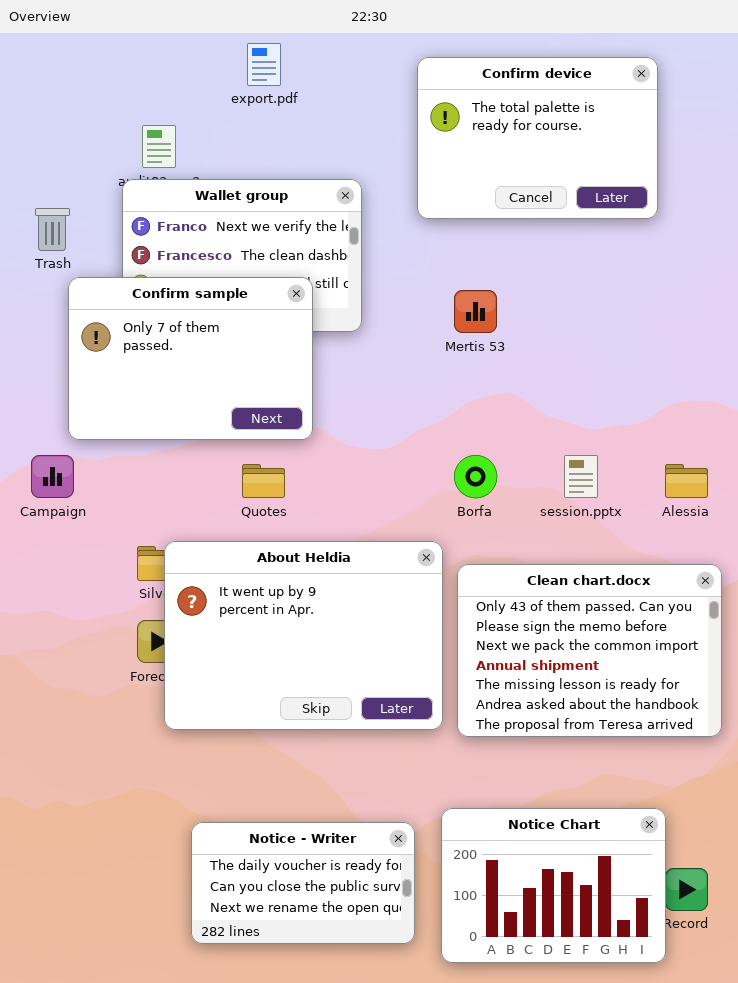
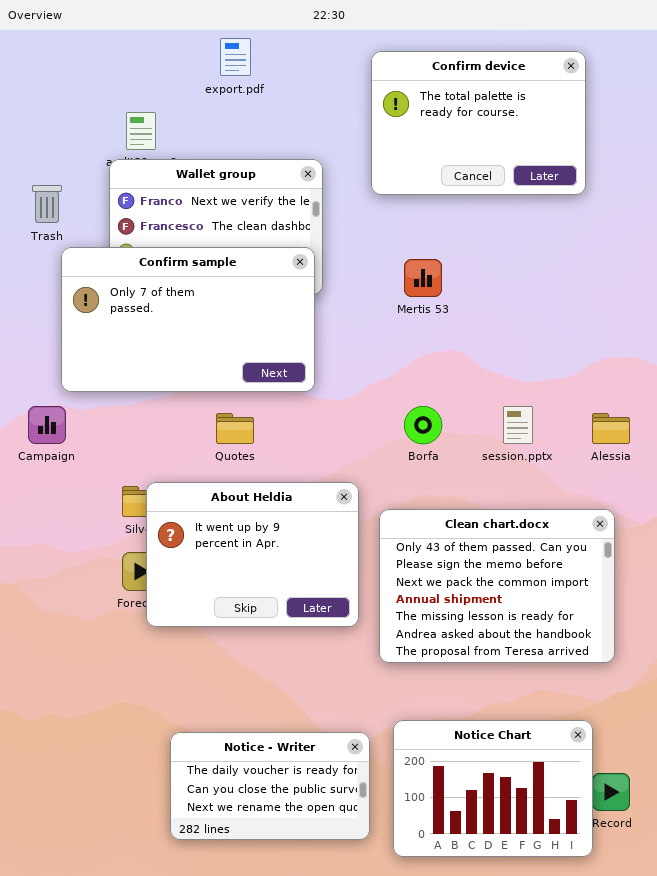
Confirm sample: [68,277,313,440] -> [61,247,315,392], resized
About Heldia: [164,541,443,730] -> [146,482,359,627], resized
Clean chart.docx: [457,564,722,737] -> [379,509,615,663], moved

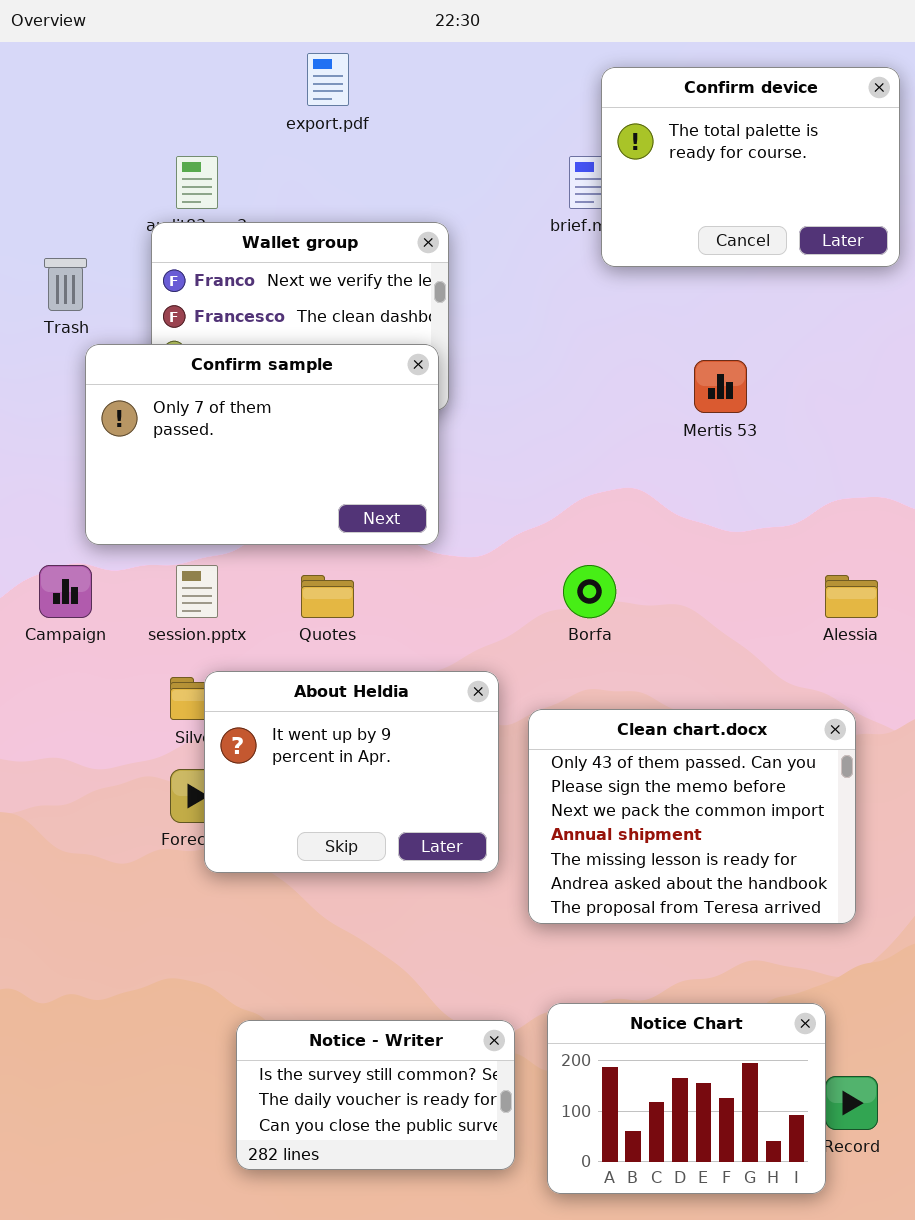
Confirm device: [371,51,586,195] -> [601,67,900,267], moved
Mertis 53: [404,259,442,297] -> [694,360,747,413], moved
session.pptx: [503,406,533,444] -> [176,565,218,618], moved
Notice - Writer: [170,732,370,840] -> [236,1020,515,1170], scrolled up 1 row

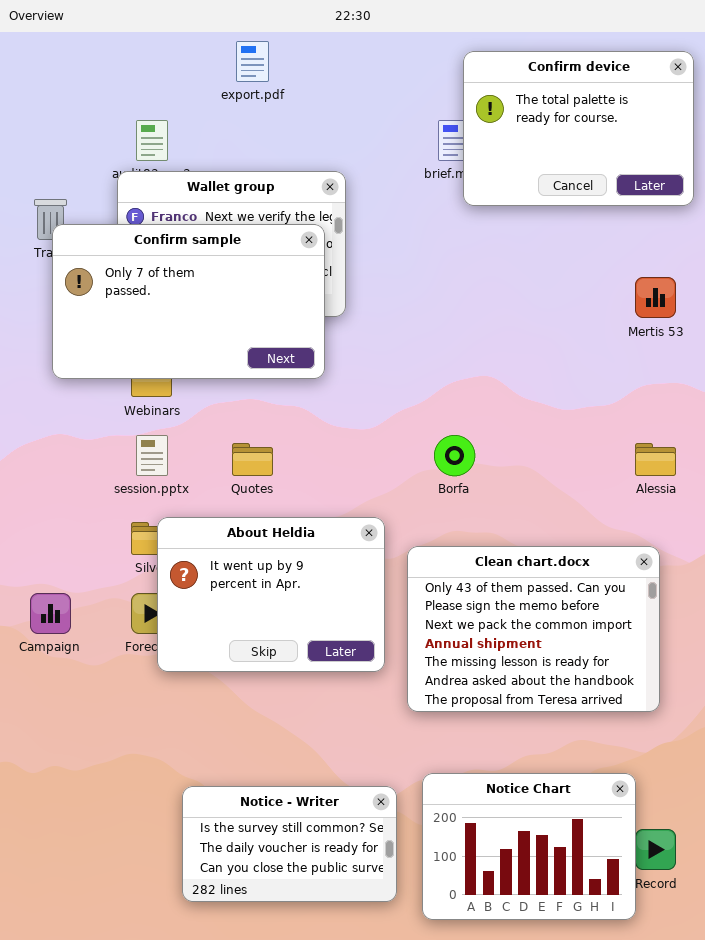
Confirm sample: [85,344,439,545] -> [52,224,325,379], moved
Mertis 53: [694,360,747,413] -> [635,277,676,318], moved
Campaign: [39,565,92,618] -> [30,593,71,634], moved

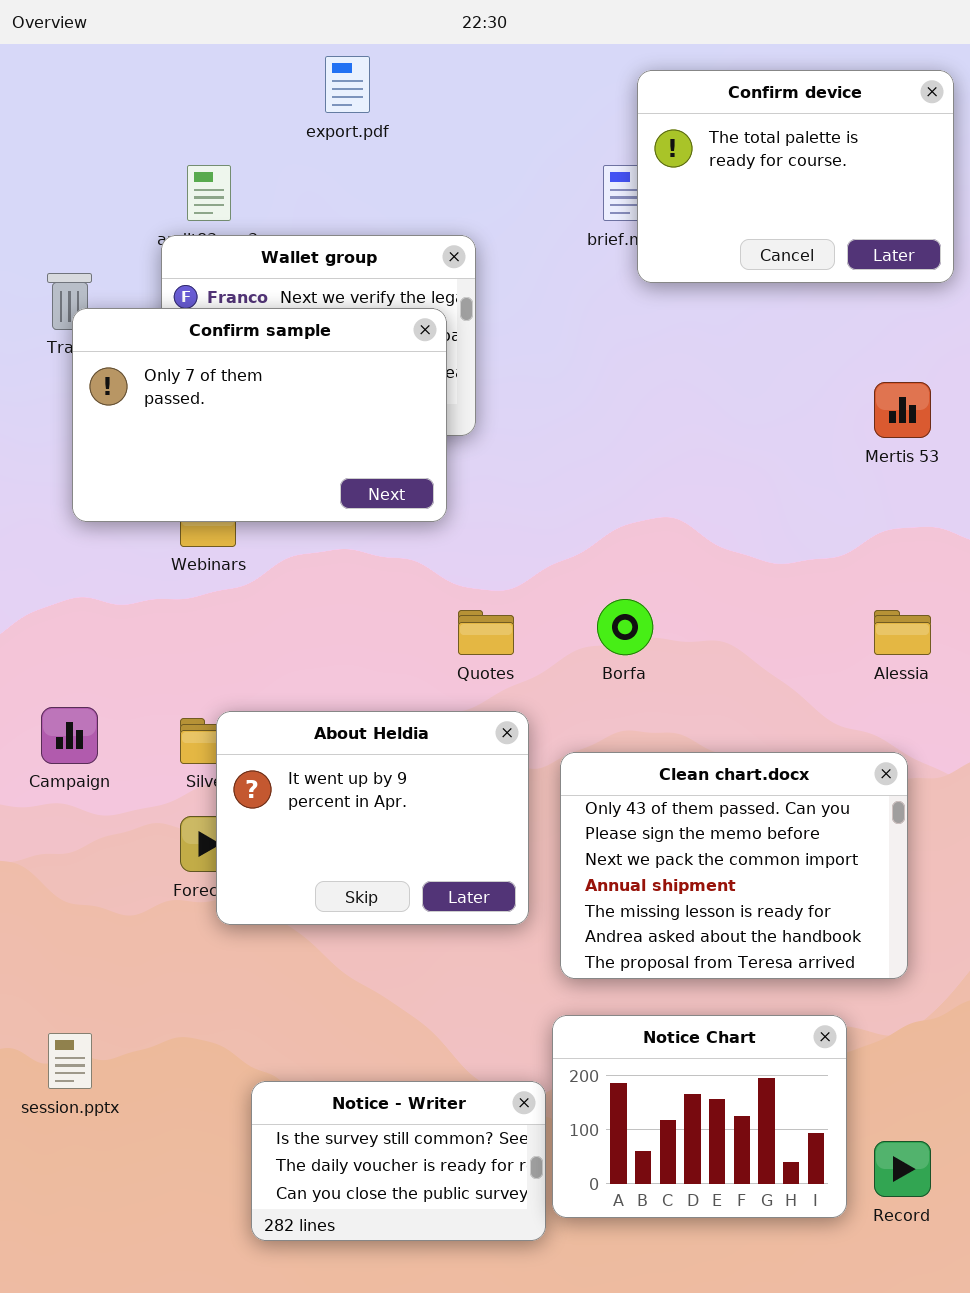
session.pptx: [136,435,168,476] -> [48,1033,92,1089], moved
Quotes: [232,443,273,476] -> [458,610,514,655], moved
Campaign: [30,593,71,634] -> [41,707,98,764], moved
Notice Chart: [422,773,636,920] -> [552,1015,847,1218], moved

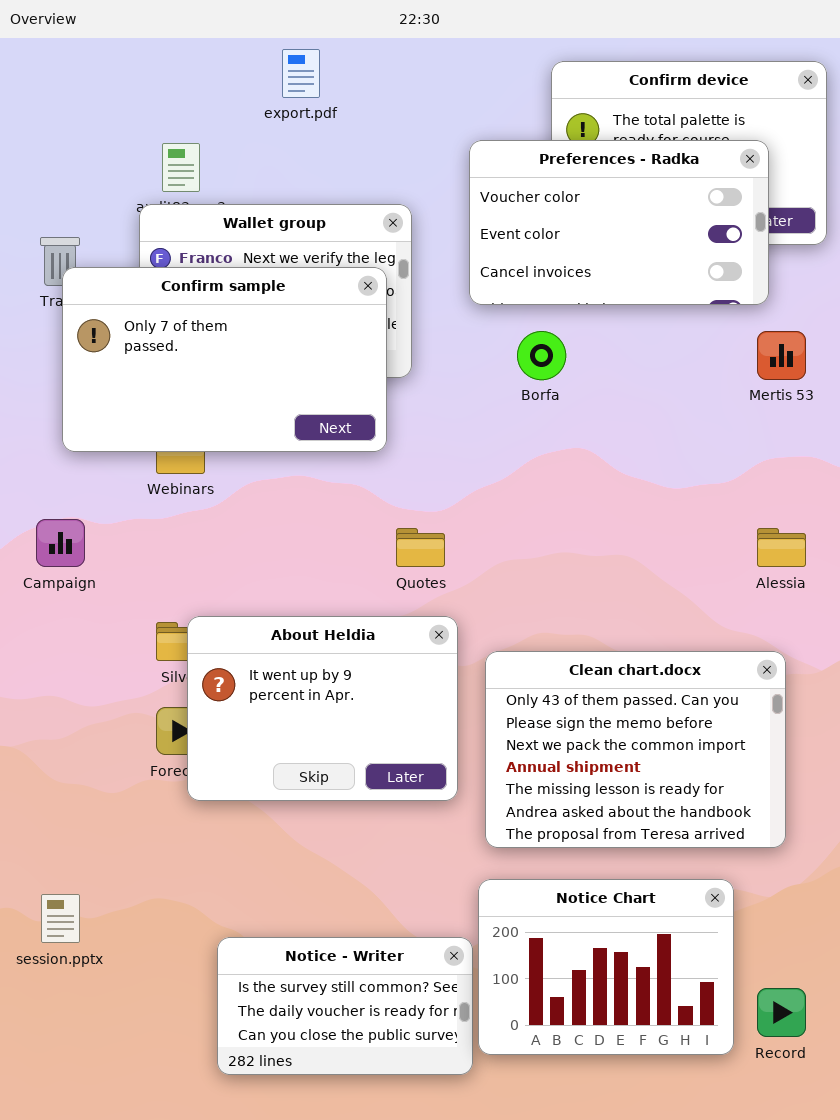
Preferences - Radka: none -> [469,140,769,305], opened
Borfa: [597,599,653,655] -> [517,331,566,380], moved
Campaign: [41,707,98,764] -> [36,519,85,567], moved

